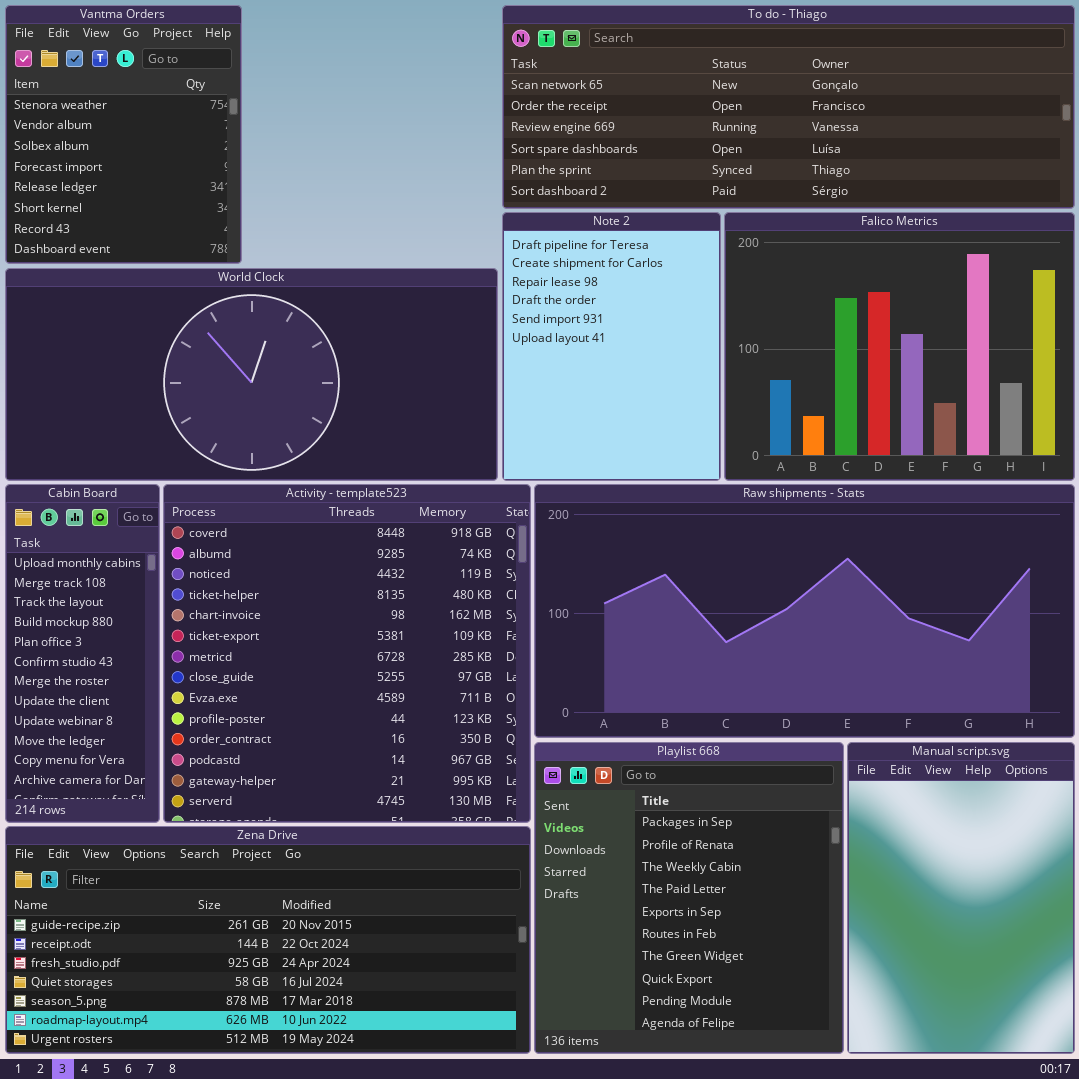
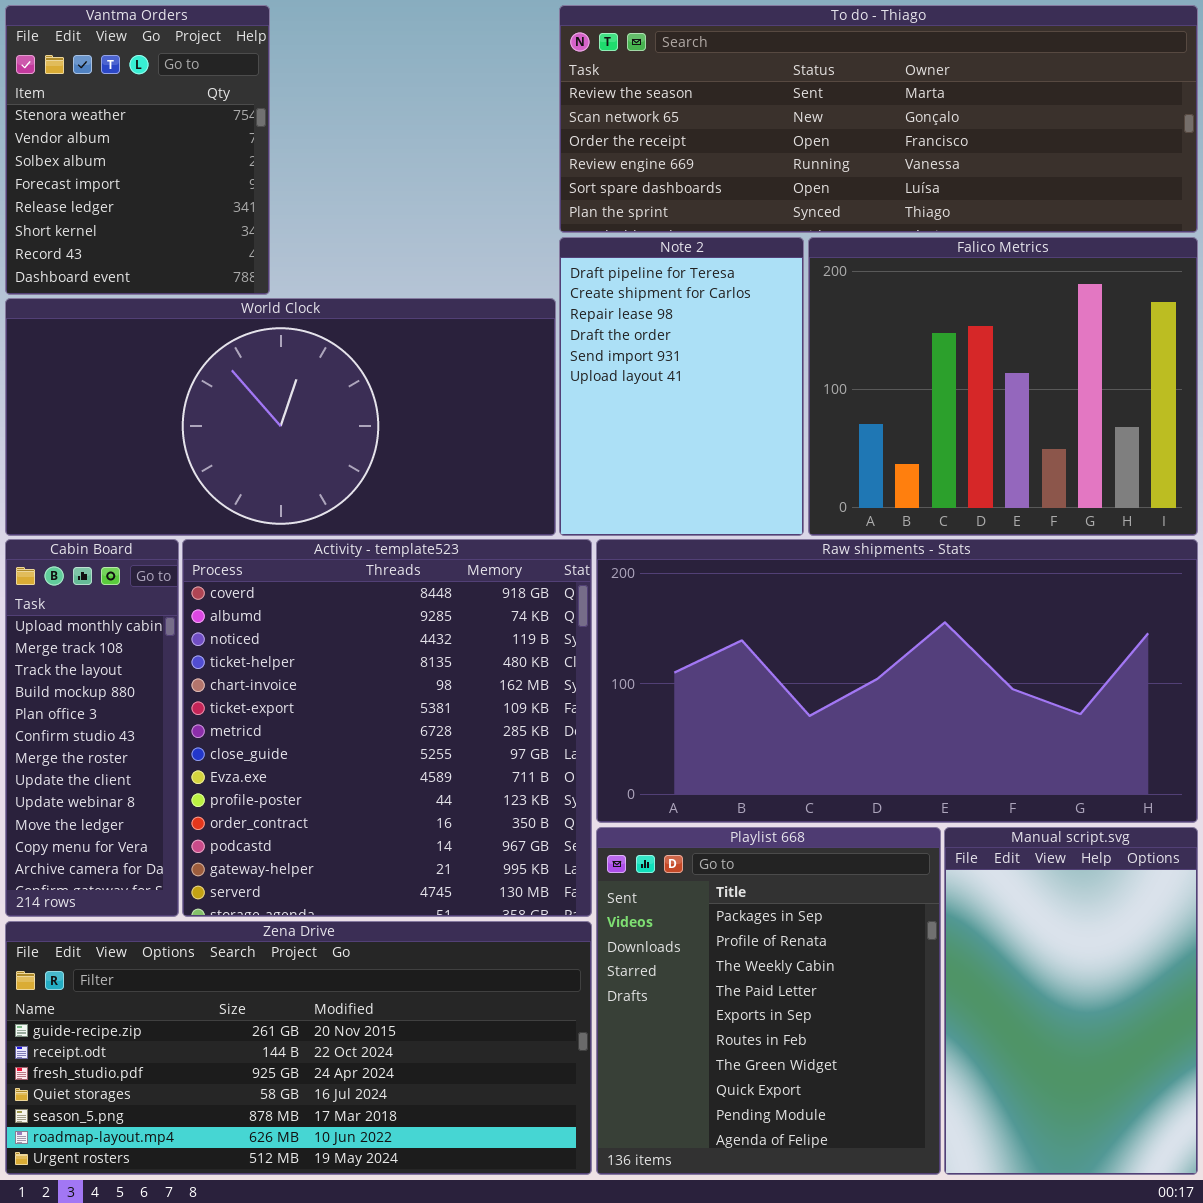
To do - Thiago: [502,5,1075,209] -> [559,5,1198,233], scrolled up 1 row

